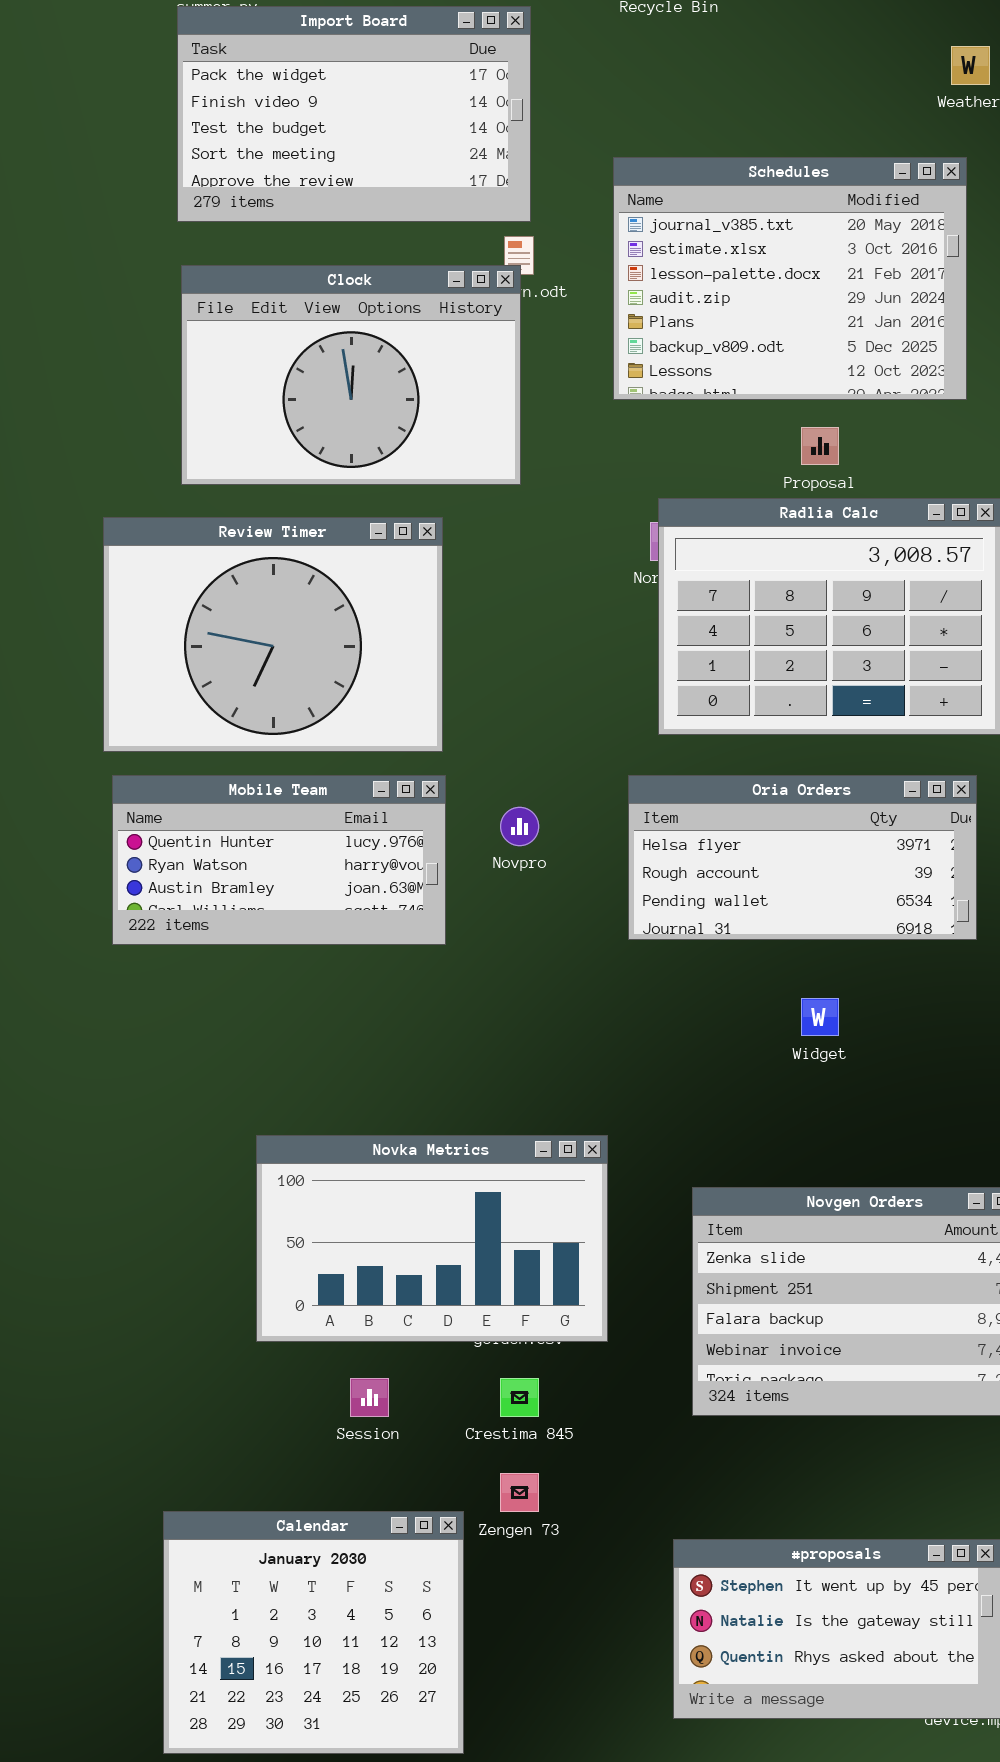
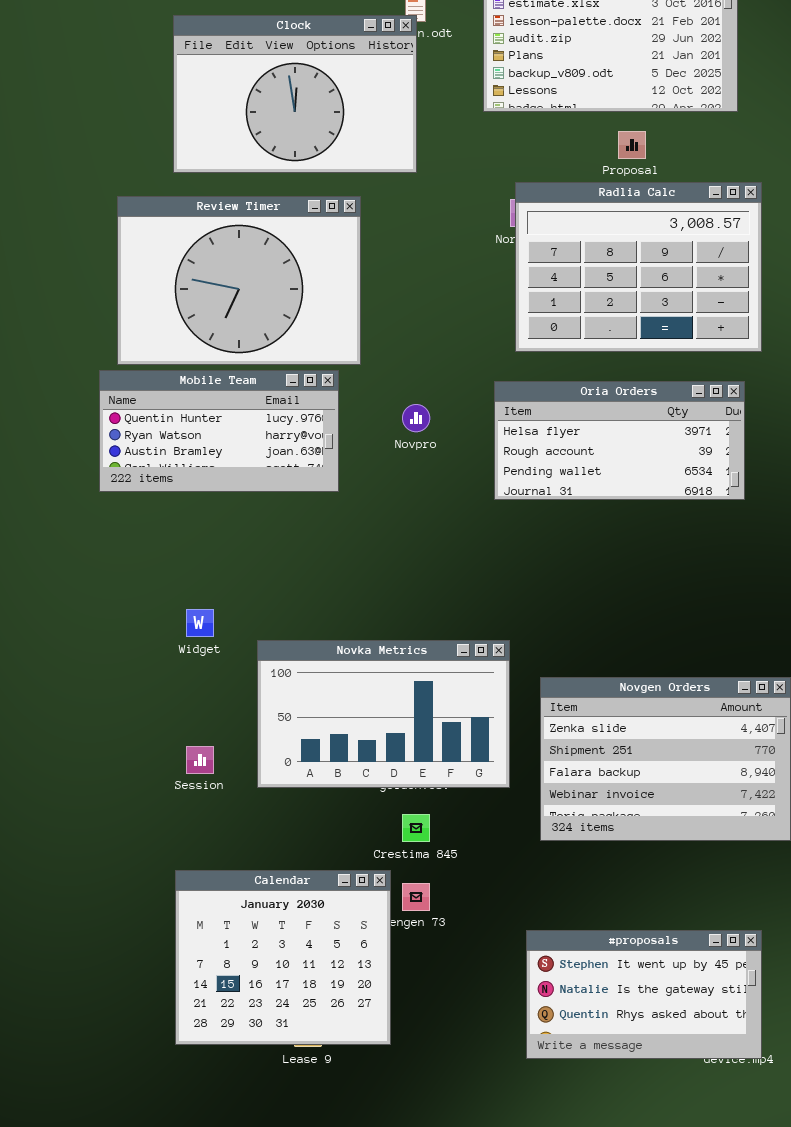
Mobile Team: [112,775,446,945] -> [99,370,339,492], moved
Widget: [801,998,839,1036] -> [186,609,214,637], moved
Novka Metrics: [256,1135,608,1342] -> [257,640,510,788], moved
Session: [350,1378,389,1417] -> [186,746,214,774], moved
Calendar: [163,1511,464,1754] -> [175,870,391,1045], moved

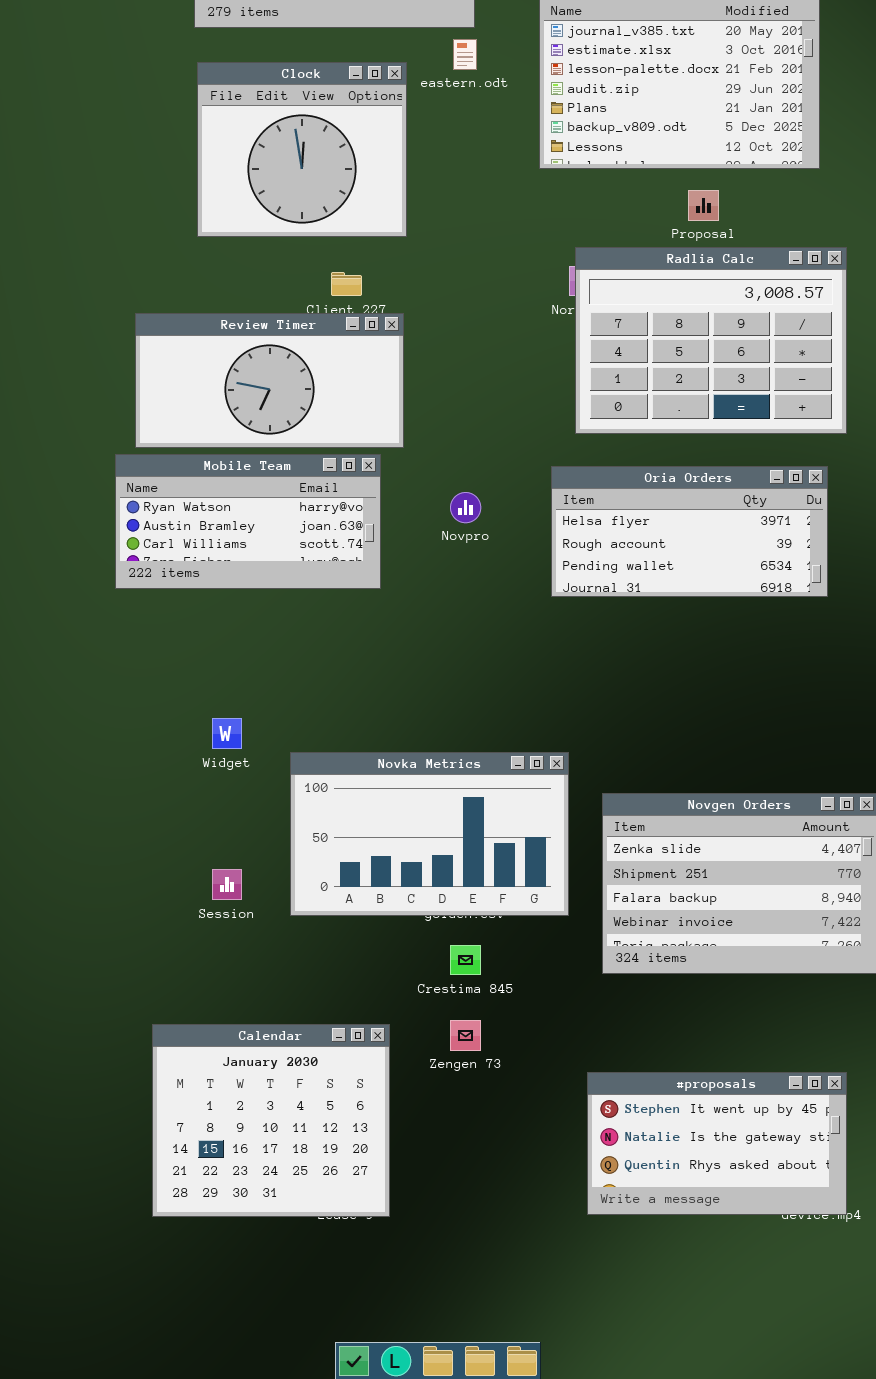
Clock: [173,15,417,173] -> [197,62,407,237], resized
Review Timer: [117,196,361,365] -> [135,313,404,448], resized
Mobile Team: [99,370,339,492] -> [115,454,381,589], scrolled down 1 row
Calendar: [175,870,391,1045] -> [152,1024,390,1217], moved

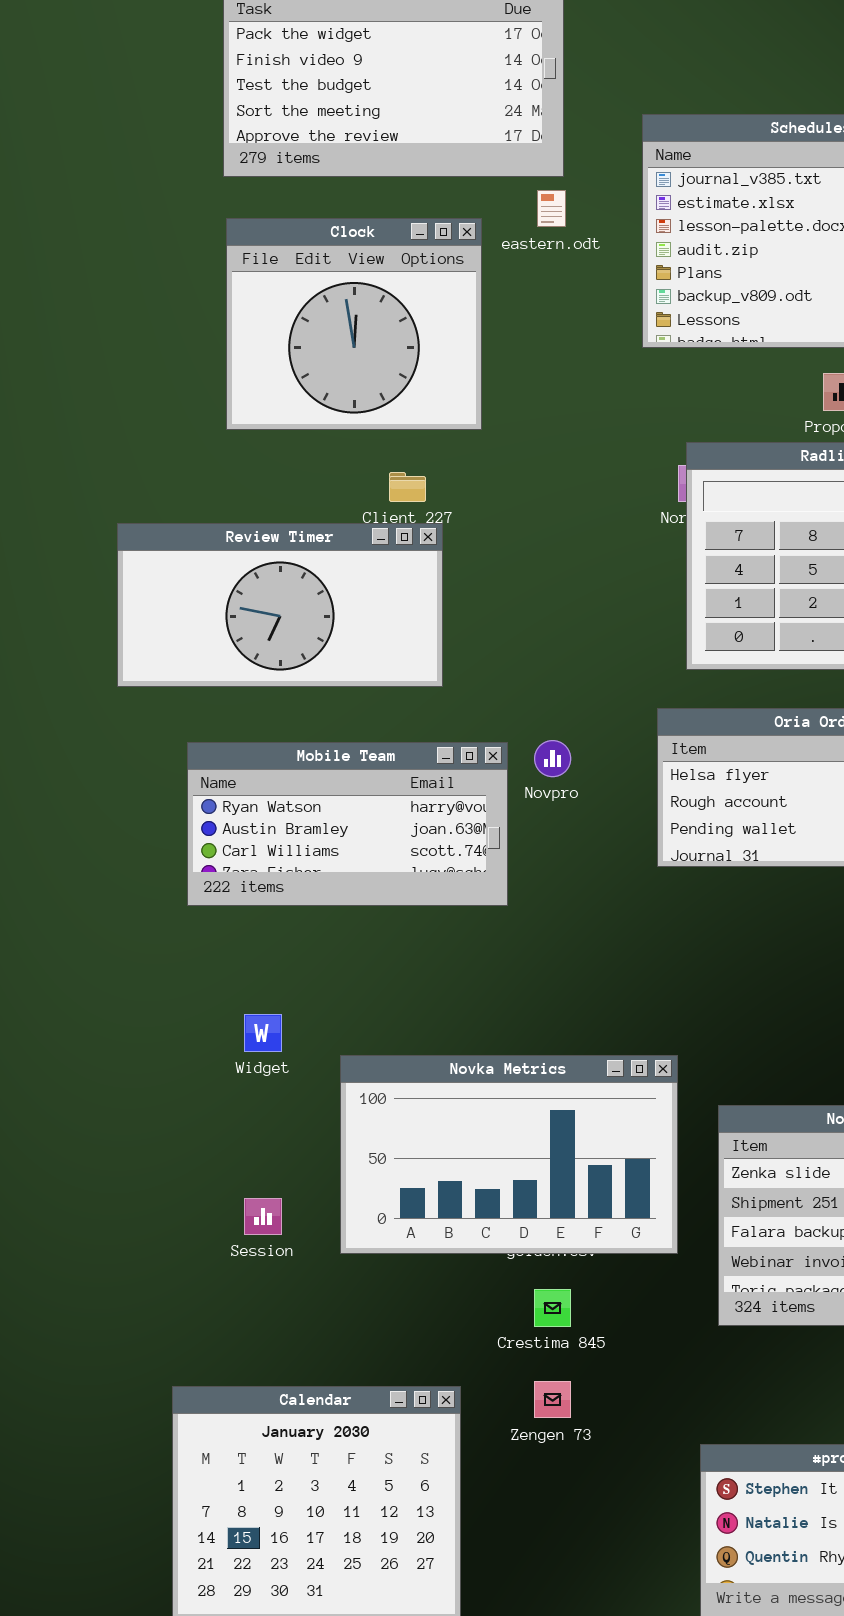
Review Timer: [135,313,404,448] -> [117,523,443,687], moved
Mobile Team: [115,454,381,589] -> [187,742,508,906], moved

